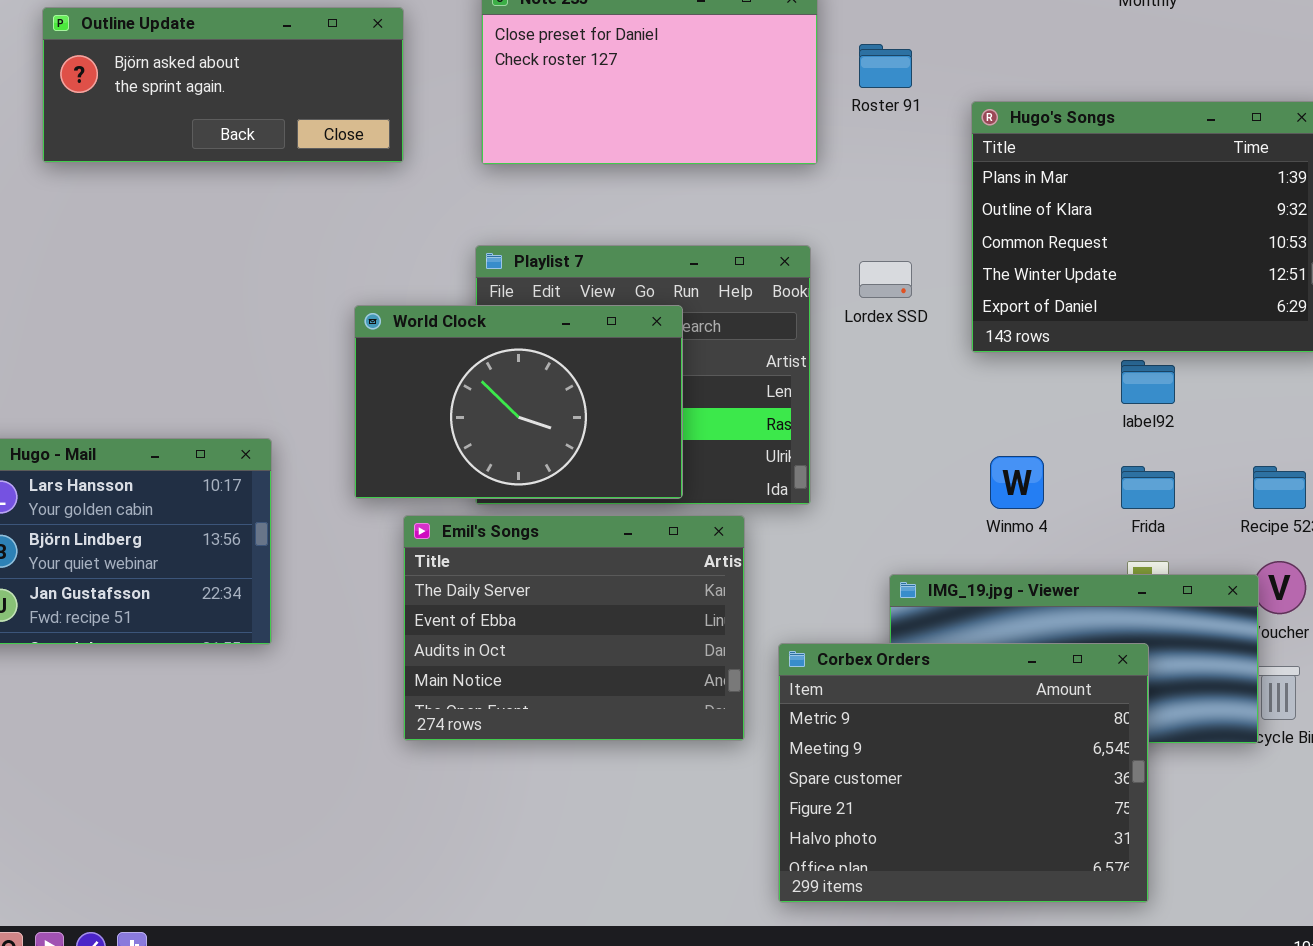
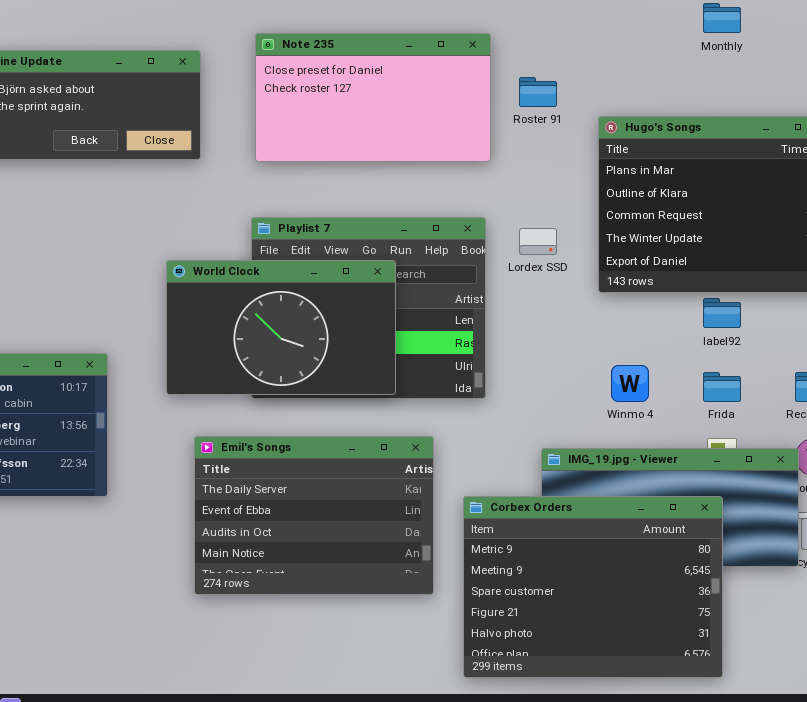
Emil's Songs: [403,515,745,741] -> [194,436,434,595], moved

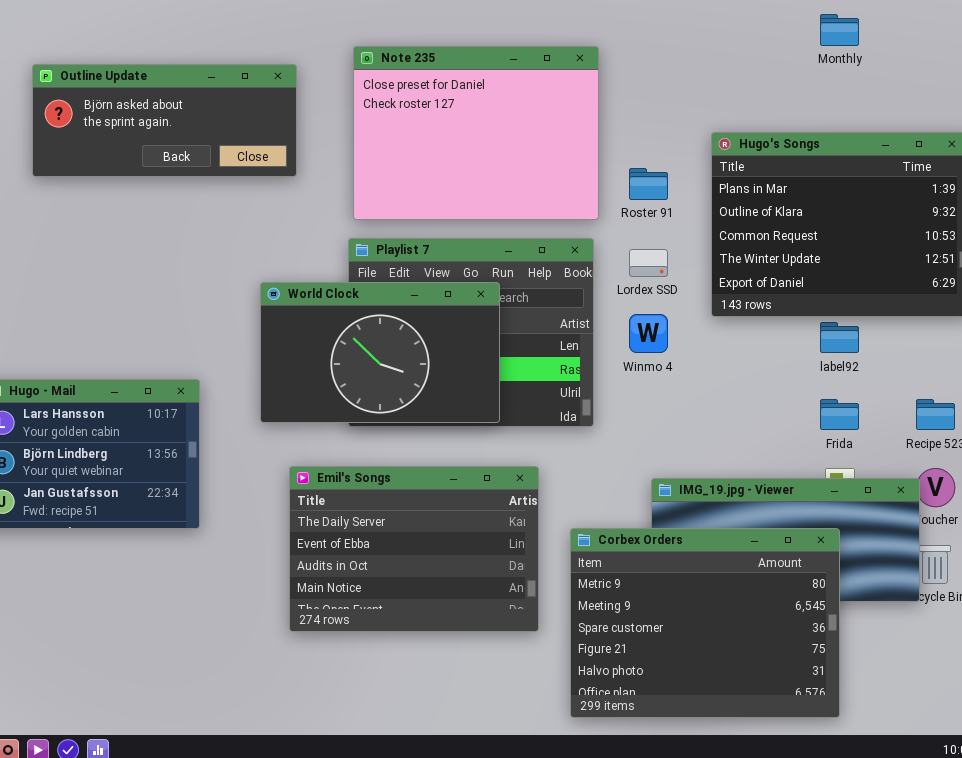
Note 235: [255,33,491,162] -> [353,46,599,220], resized
Roster 91: [519,77,557,107] -> [629,168,668,200], moved
Winmo 4: [611,365,649,402] -> [629,314,668,353], moved

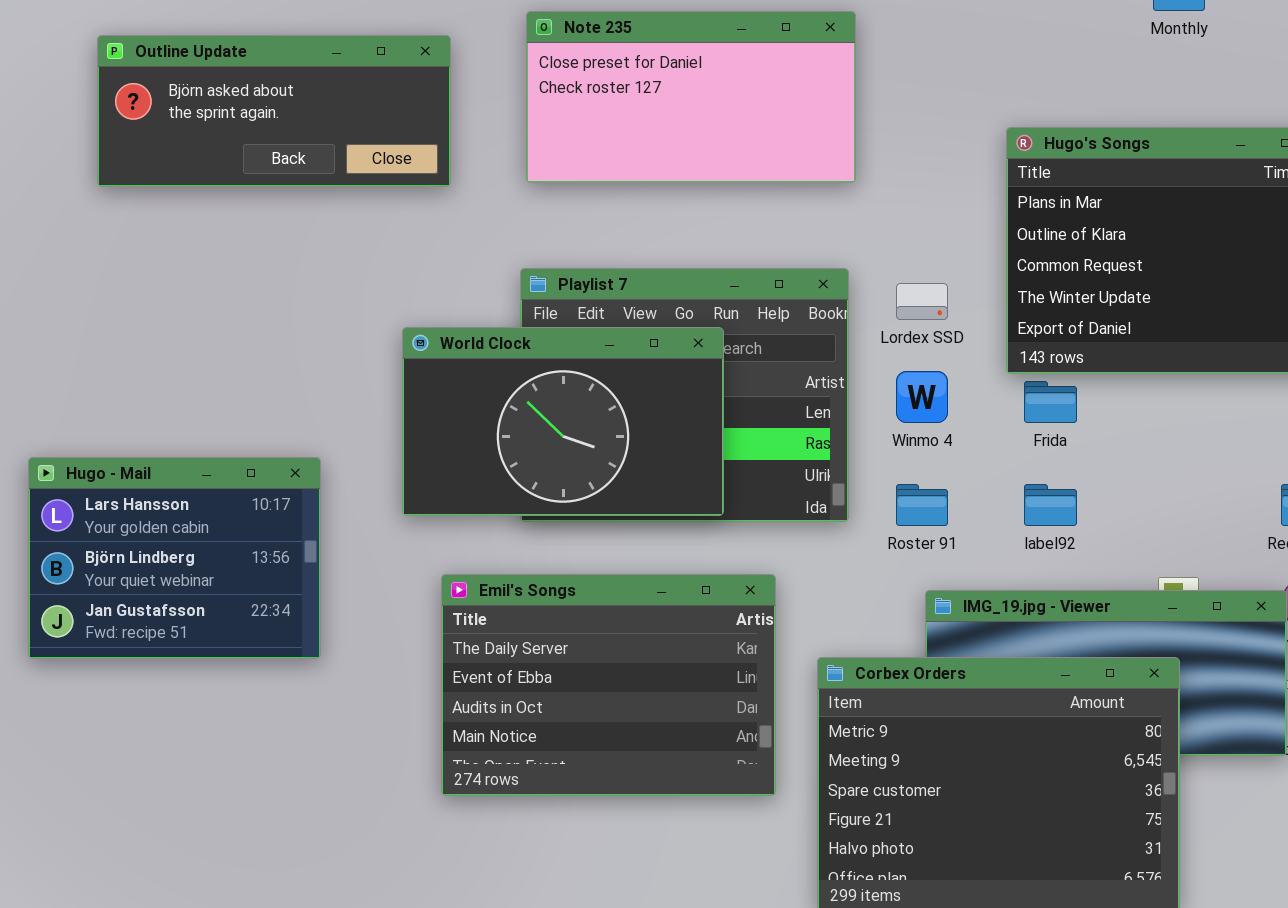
Note 235: [353,46,599,220] -> [526,11,856,183], resized
Roster 91: [629,168,668,200] -> [896,484,948,526], moved
label92: [820,322,859,353] -> [1024,484,1077,526], moved
Frida: [820,399,859,430] -> [1024,381,1077,423], moved

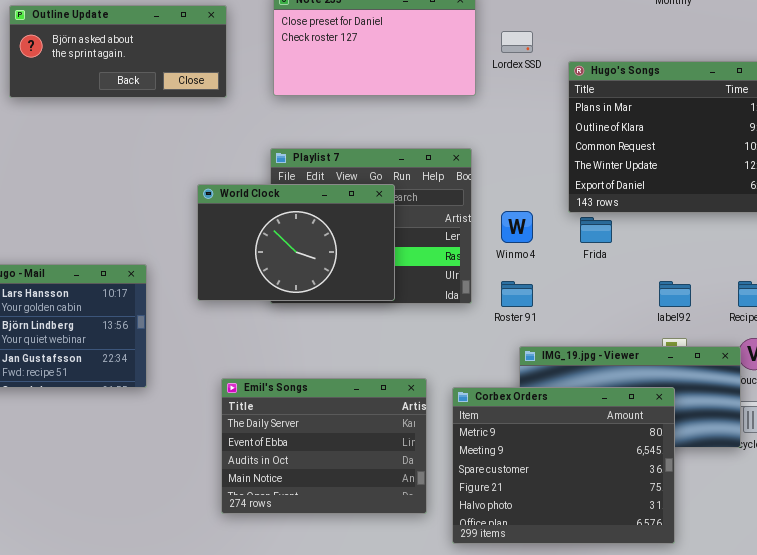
Lordex SSD: [896,283,948,320] -> [501,31,533,53], moved
label92: [1024,484,1077,526] -> [659,281,691,307], moved
Emil's Songs: [441,574,776,796] -> [221,378,427,514], moved

